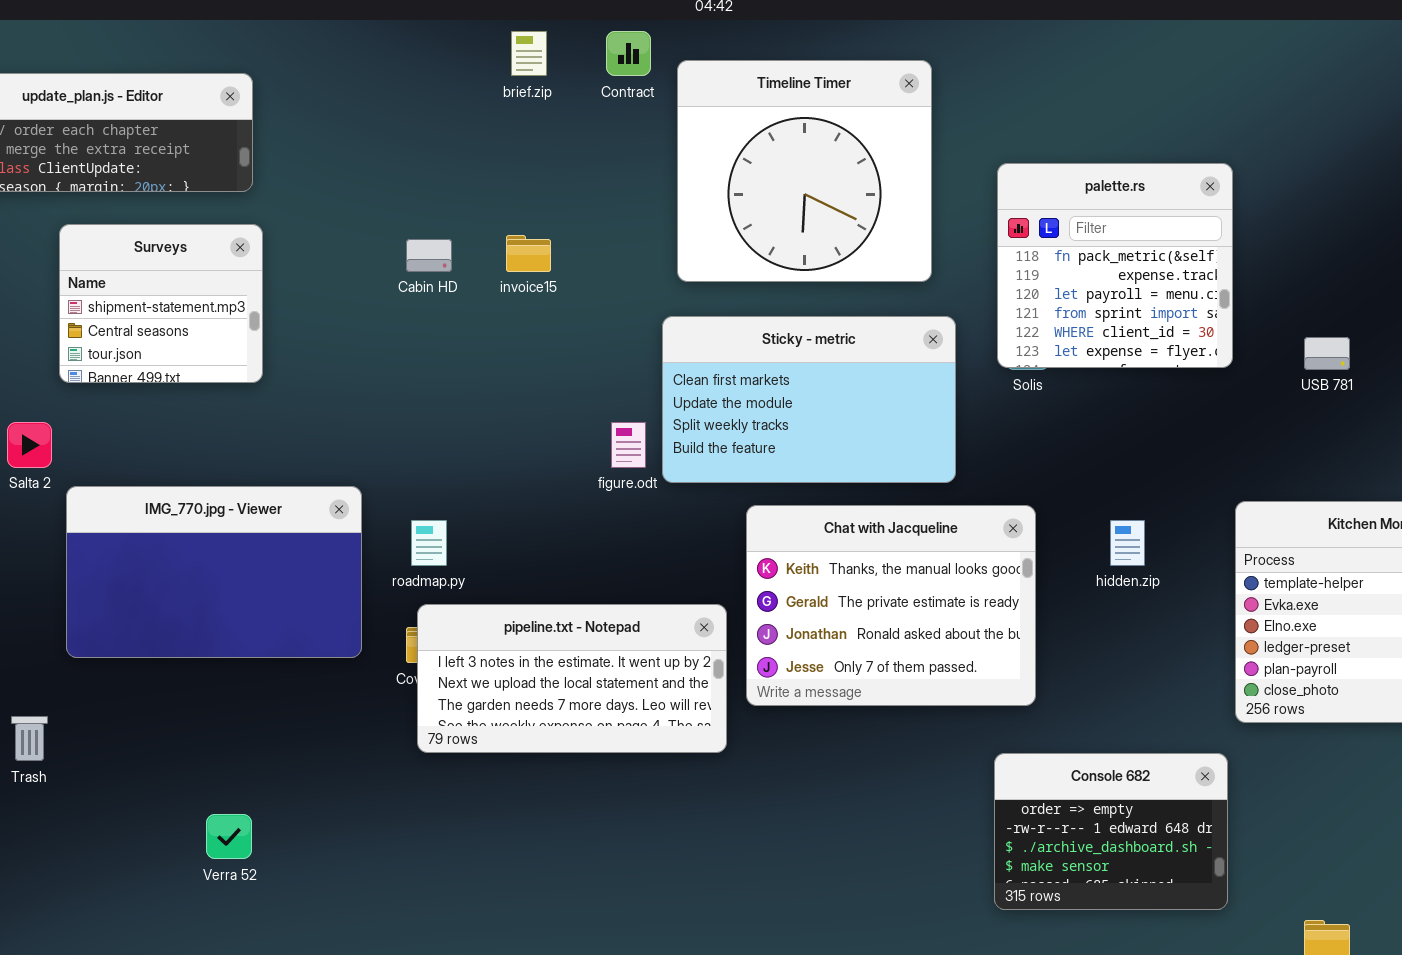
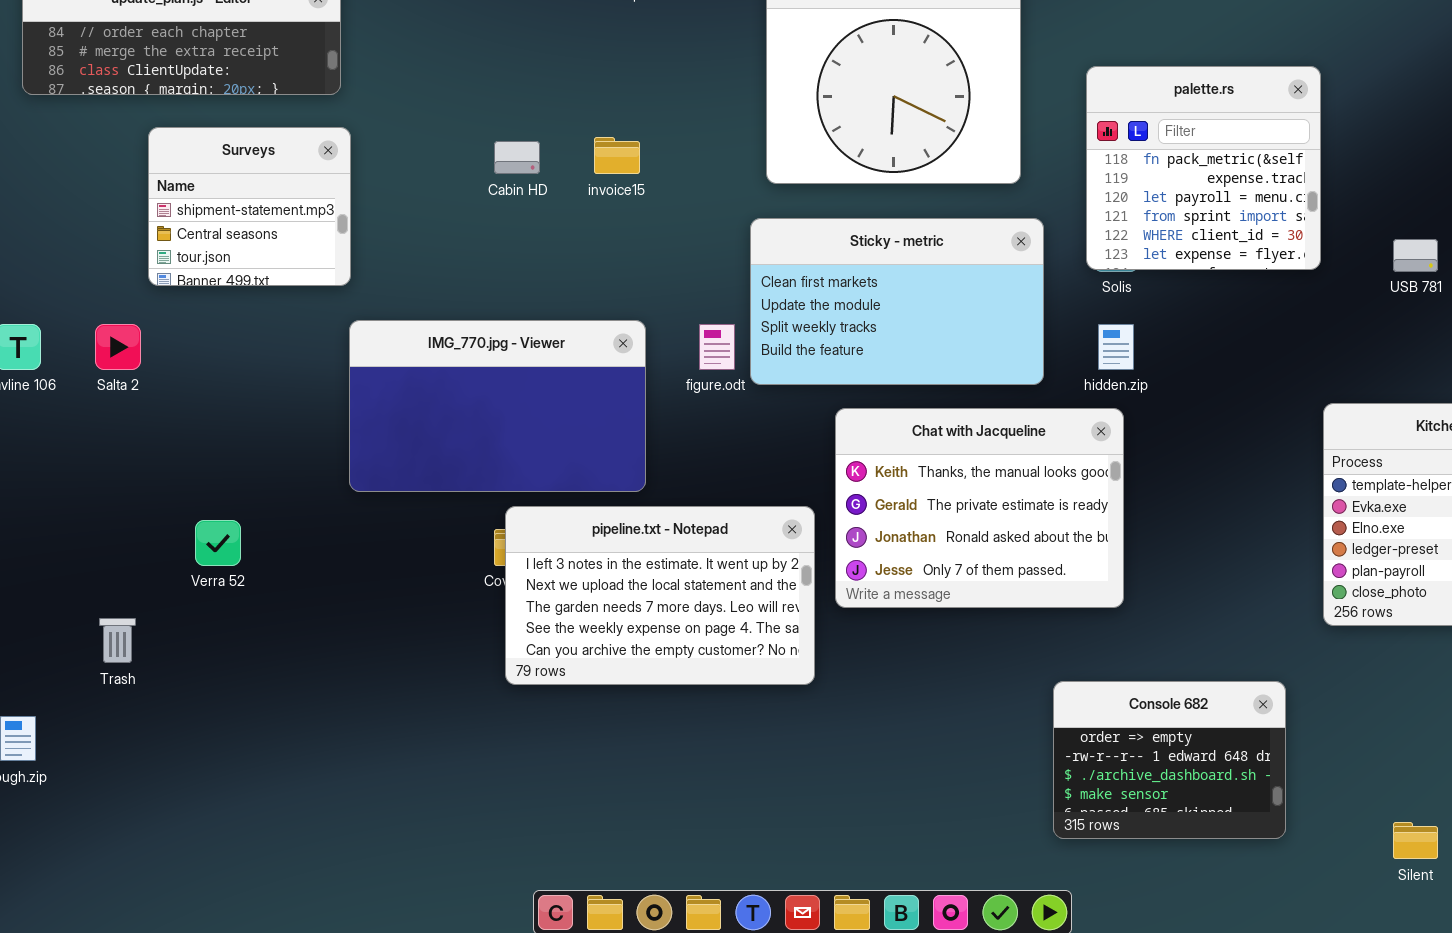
IMG_770.jpg - Viewer: [66,486,362,658] -> [349,320,646,492], moved
hidden.zip: [1110,520,1145,566] -> [1098,324,1134,370], moved
pipeline.txt - Notepad: [417,604,727,753] -> [505,506,815,685], resized
Console 682: [994,753,1228,910] -> [1053,681,1286,839], moved
Verra 52: [206,814,252,859] -> [195,520,241,566], moved

